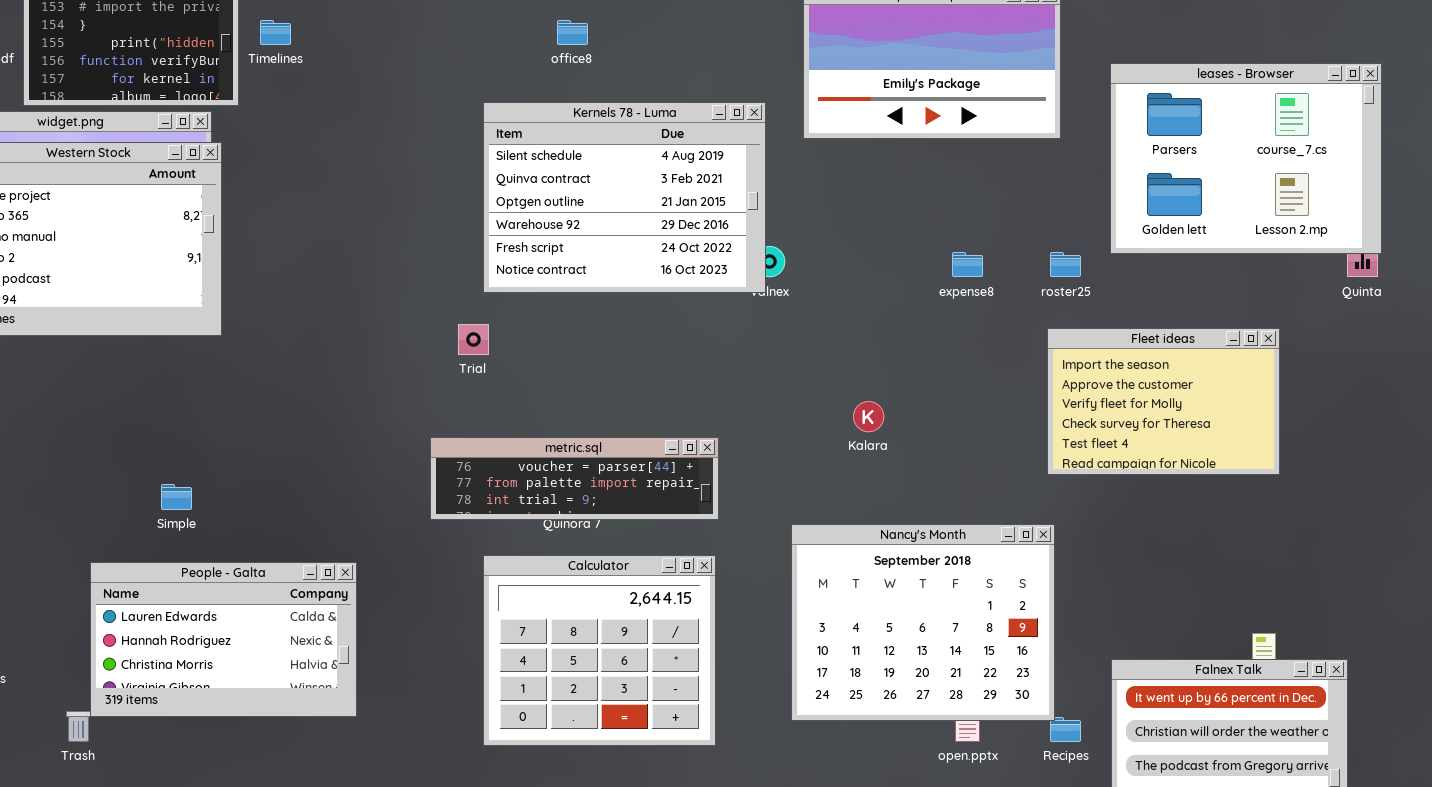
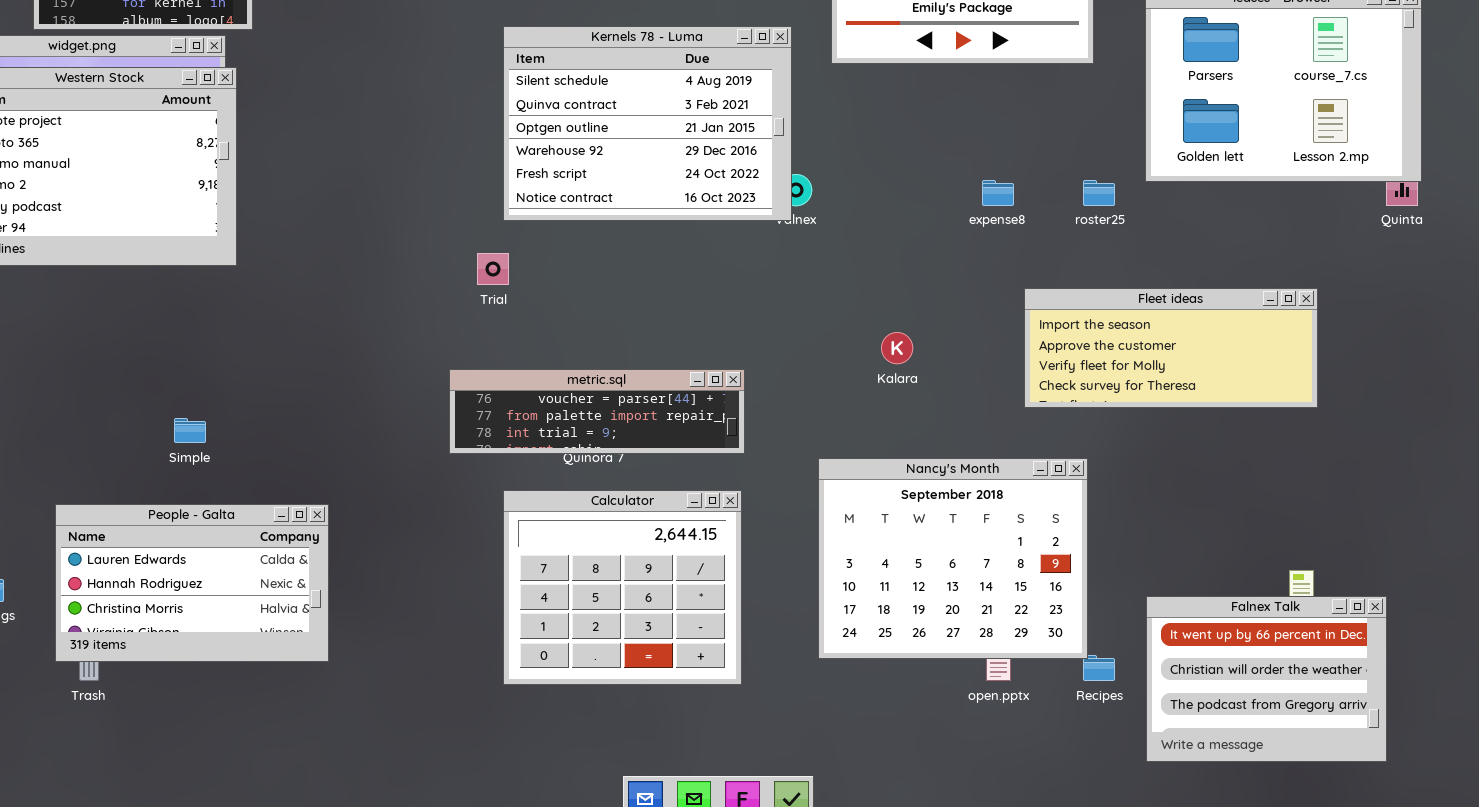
Fleet ideas: [1047,328,1280,475] -> [1024,288,1318,408], resized
People - Galta: [90,562,357,717] -> [55,504,329,662], moved

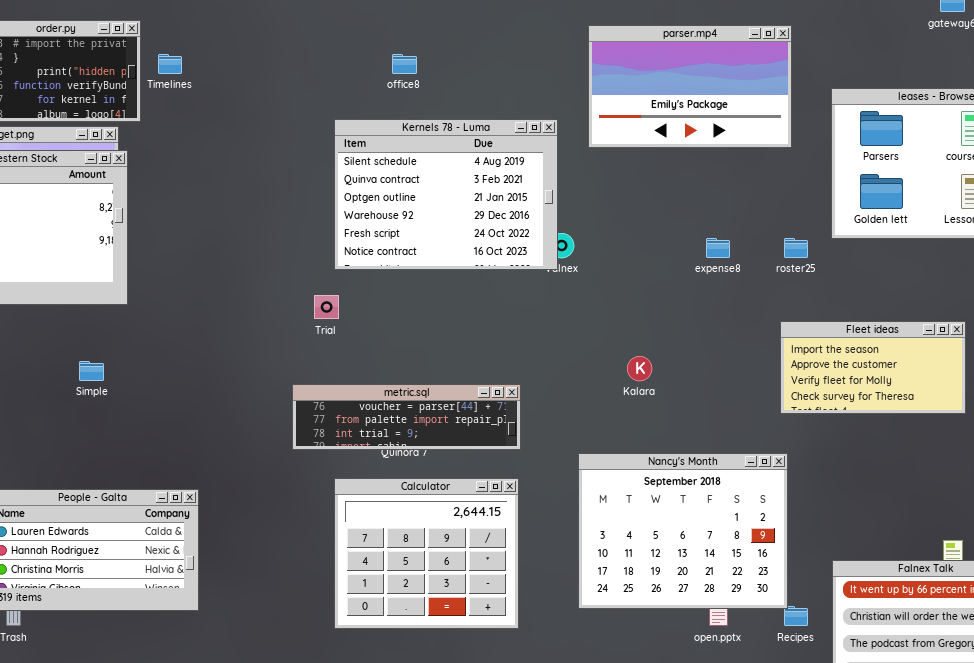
Fleet ideas: [1024,288,1318,408] -> [780,321,966,414], resized
Simple: [174,418,206,443] -> [79,361,104,381], moved

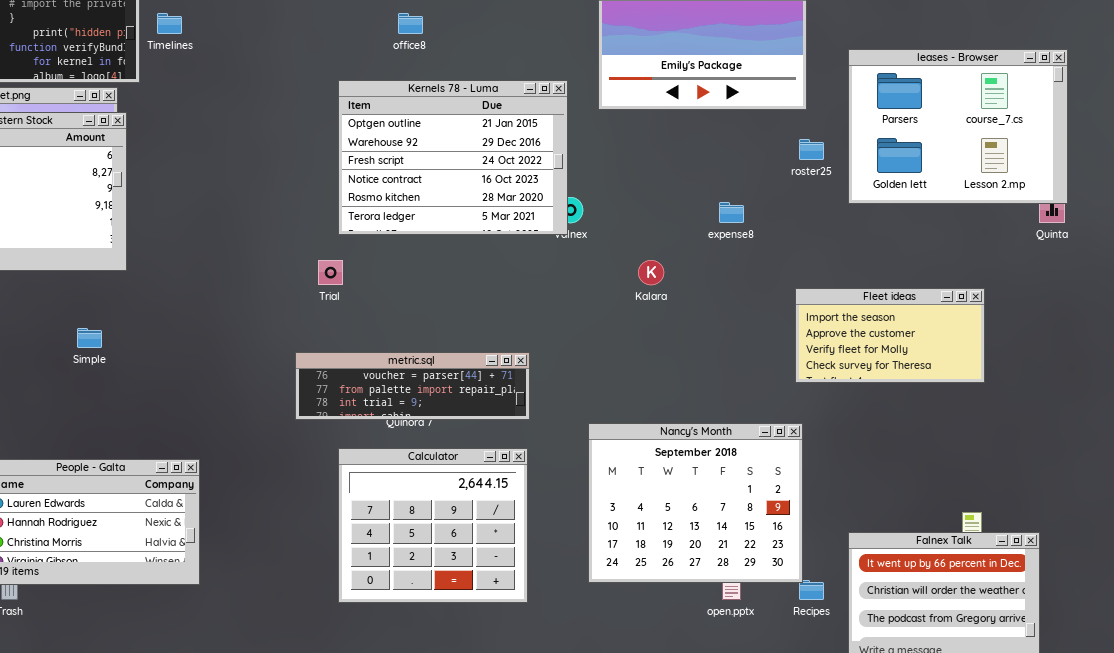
Kernels 78 - Luma: [334,119,558,270] -> [338,80,568,235], scrolled down 2 rows
roster25: [784,238,808,258] -> [799,139,824,160], moved
Kalara: [627,356,652,381] -> [638,260,664,285], moved

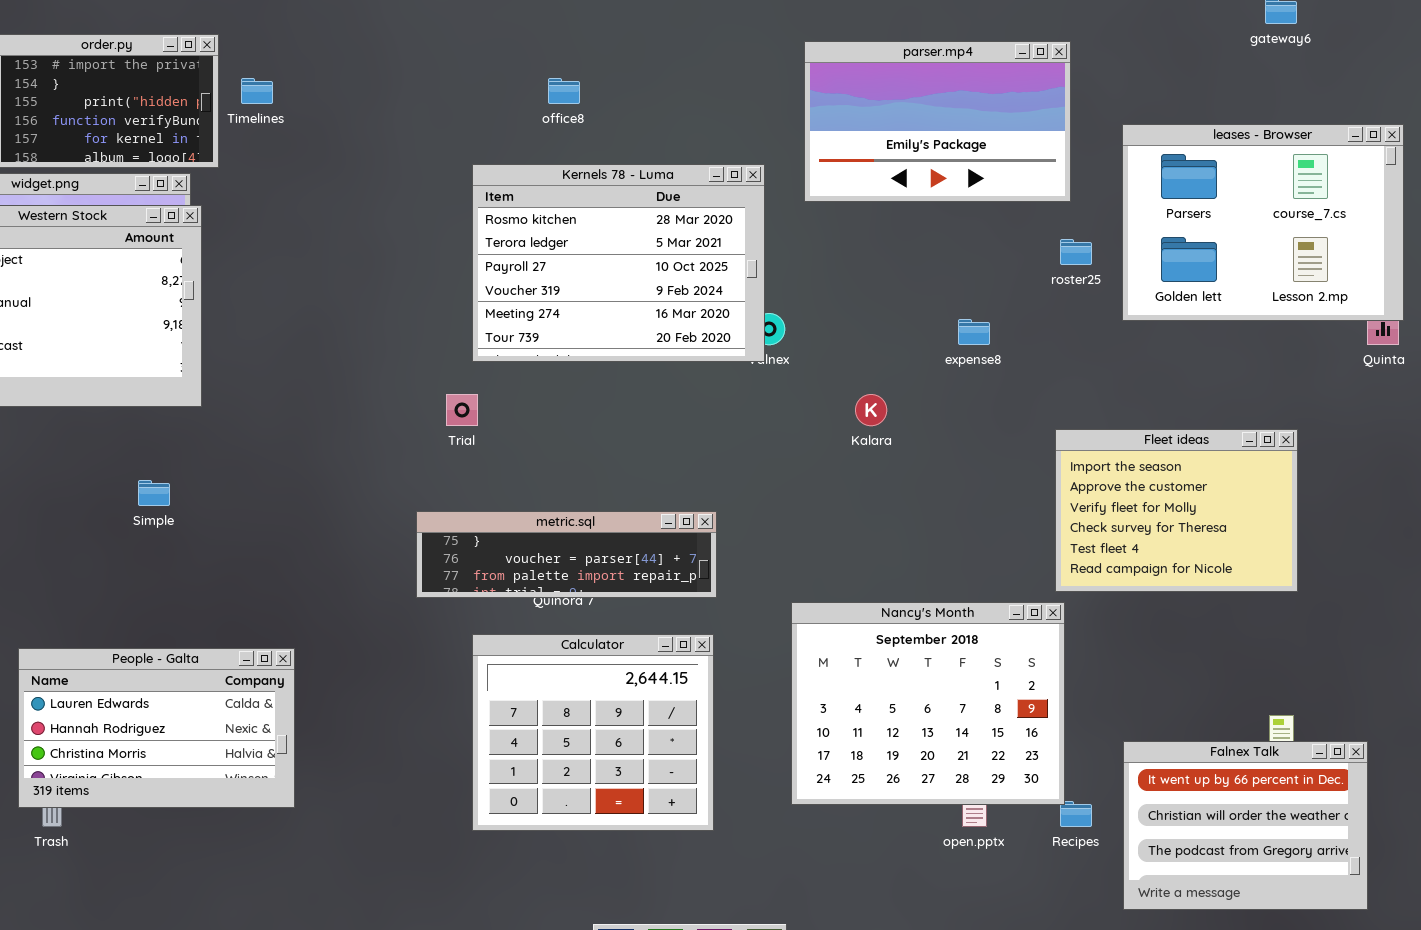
Kernels 78 - Luma: [338,80,568,235] -> [472,164,765,362], scrolled down 4 rows
Fleet ideas: [795,288,985,383] -> [1055,429,1298,592], resized
metric.sql: [295,352,530,420] -> [416,511,717,598], scrolled up 1 row

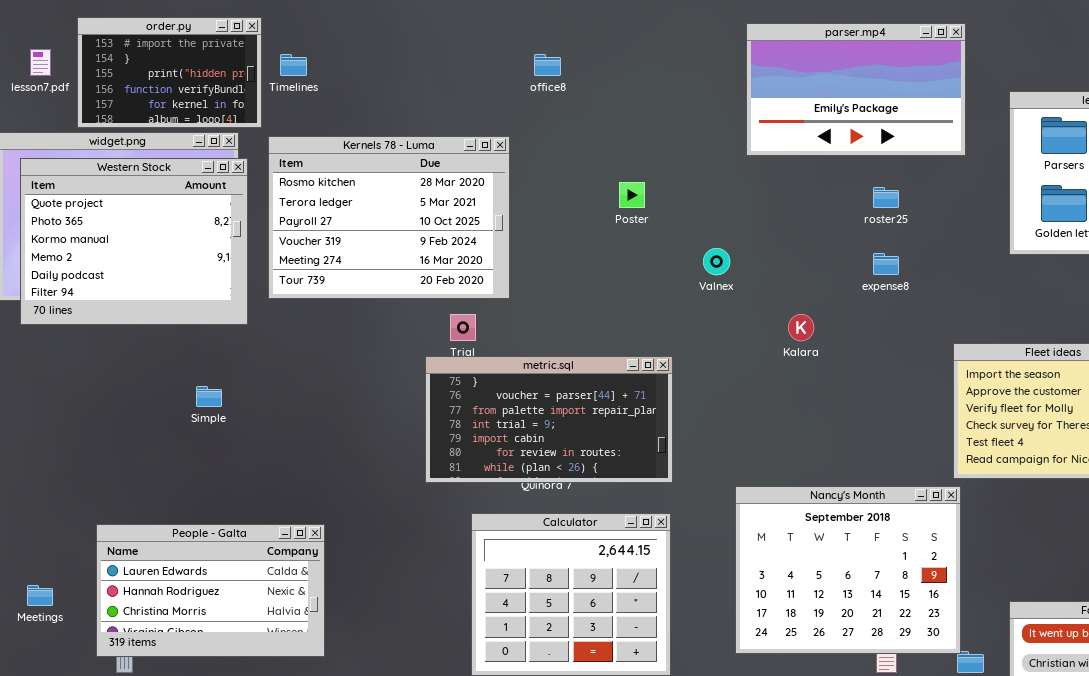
Kernels 78 - Luma: [472,164,765,362] -> [268,136,510,299], moved
roster25: [1060,239,1092,265] -> [873,187,899,208], moved
metric.sql: [416,511,717,598] -> [425,356,673,483], resized

